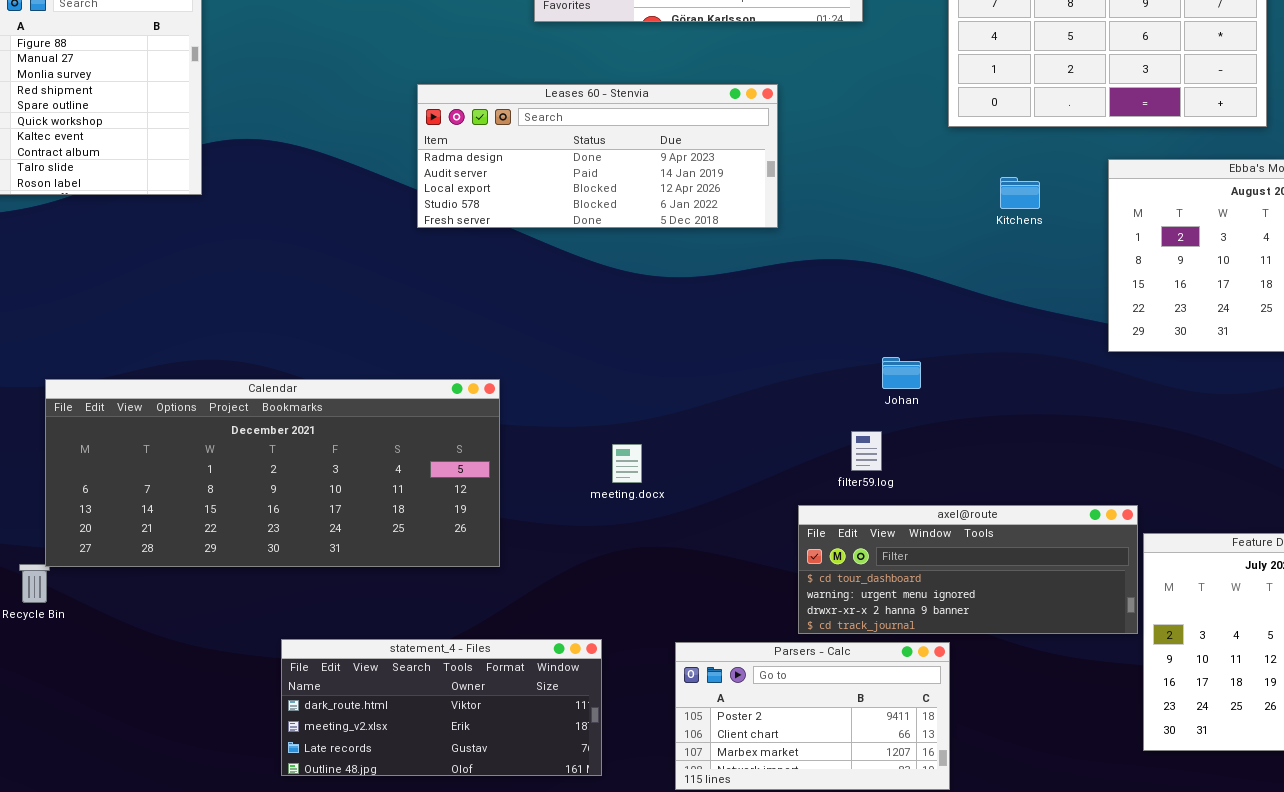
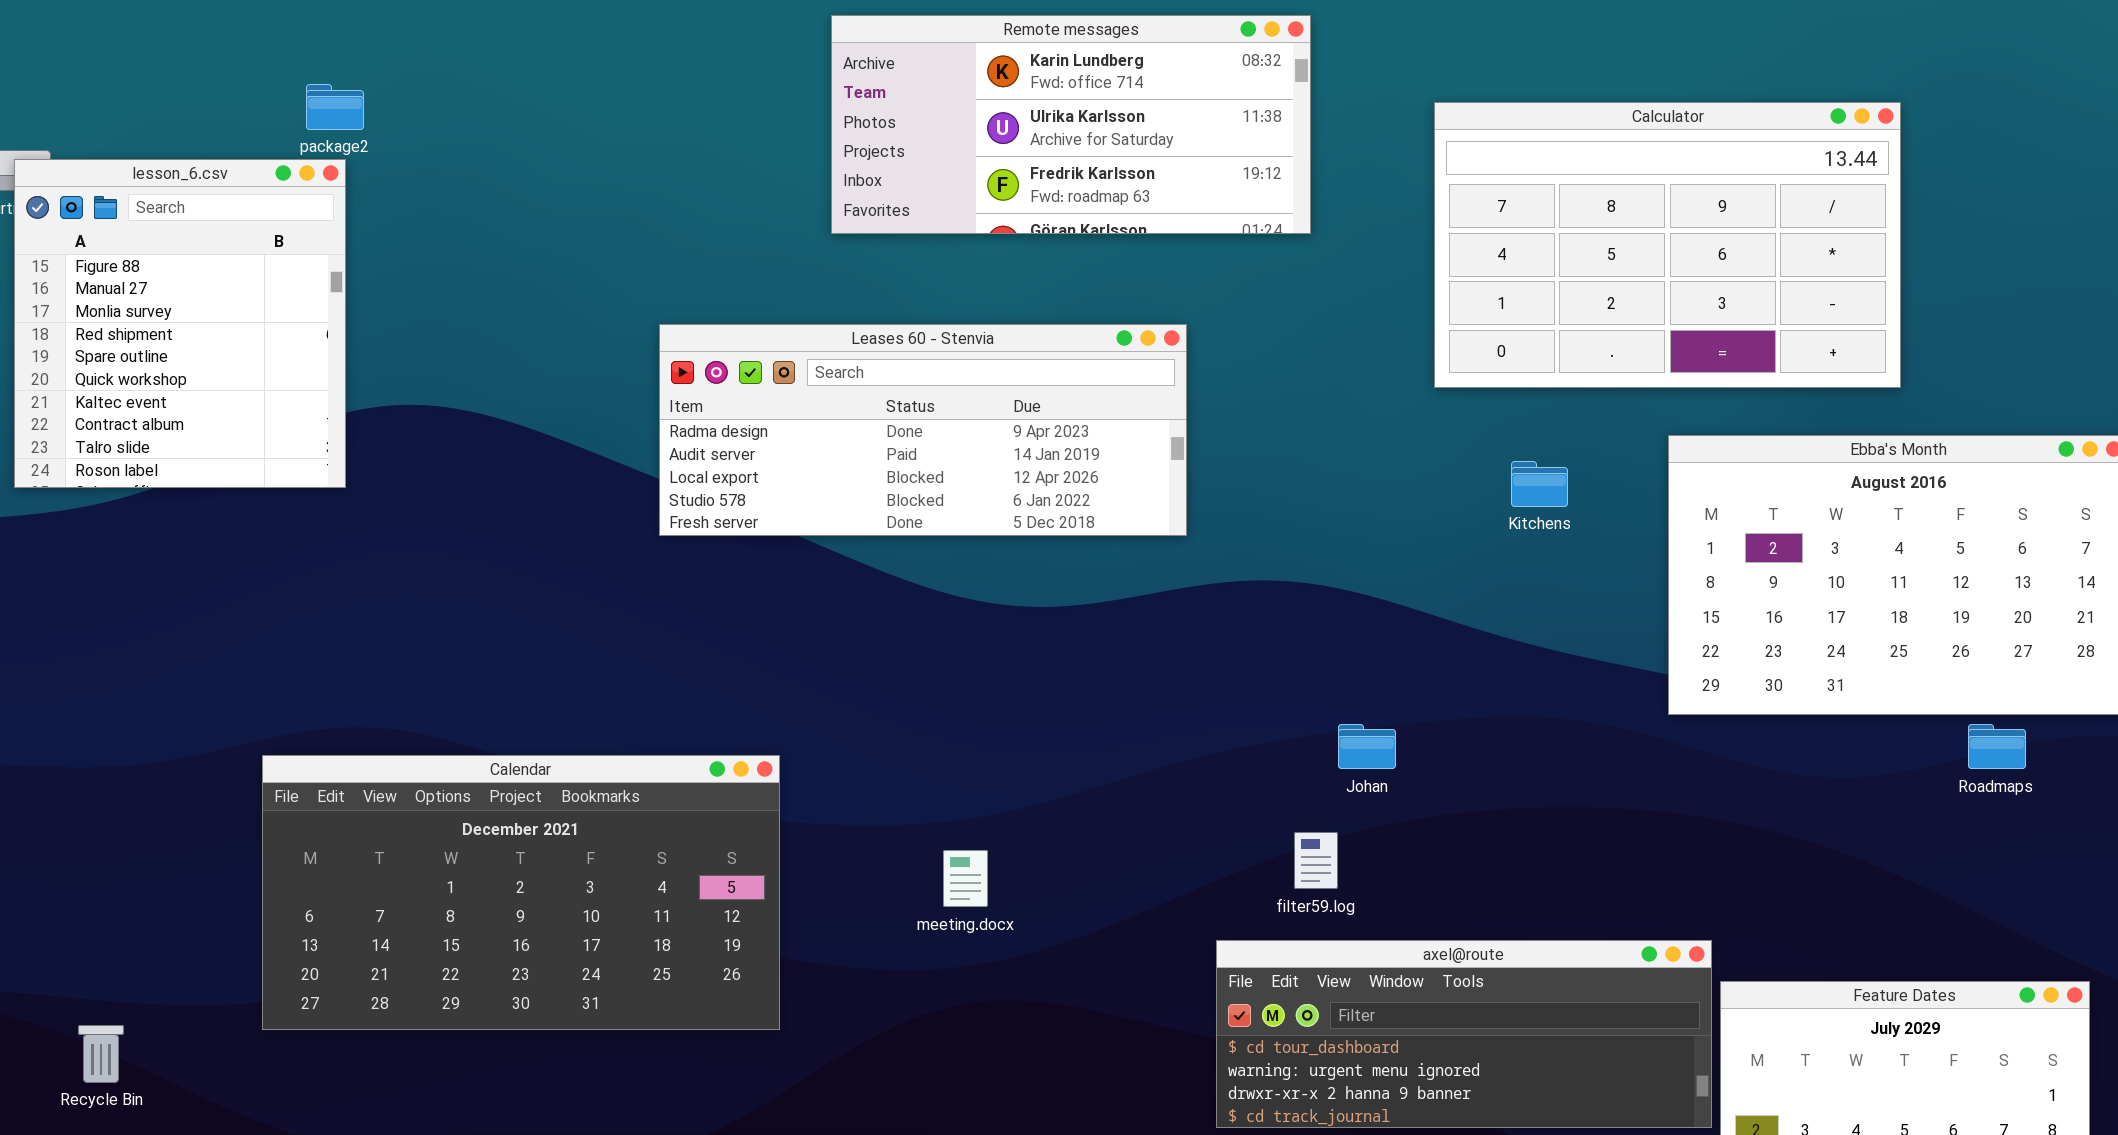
Calendar: [45,379,500,567] -> [262,755,780,1030], resized

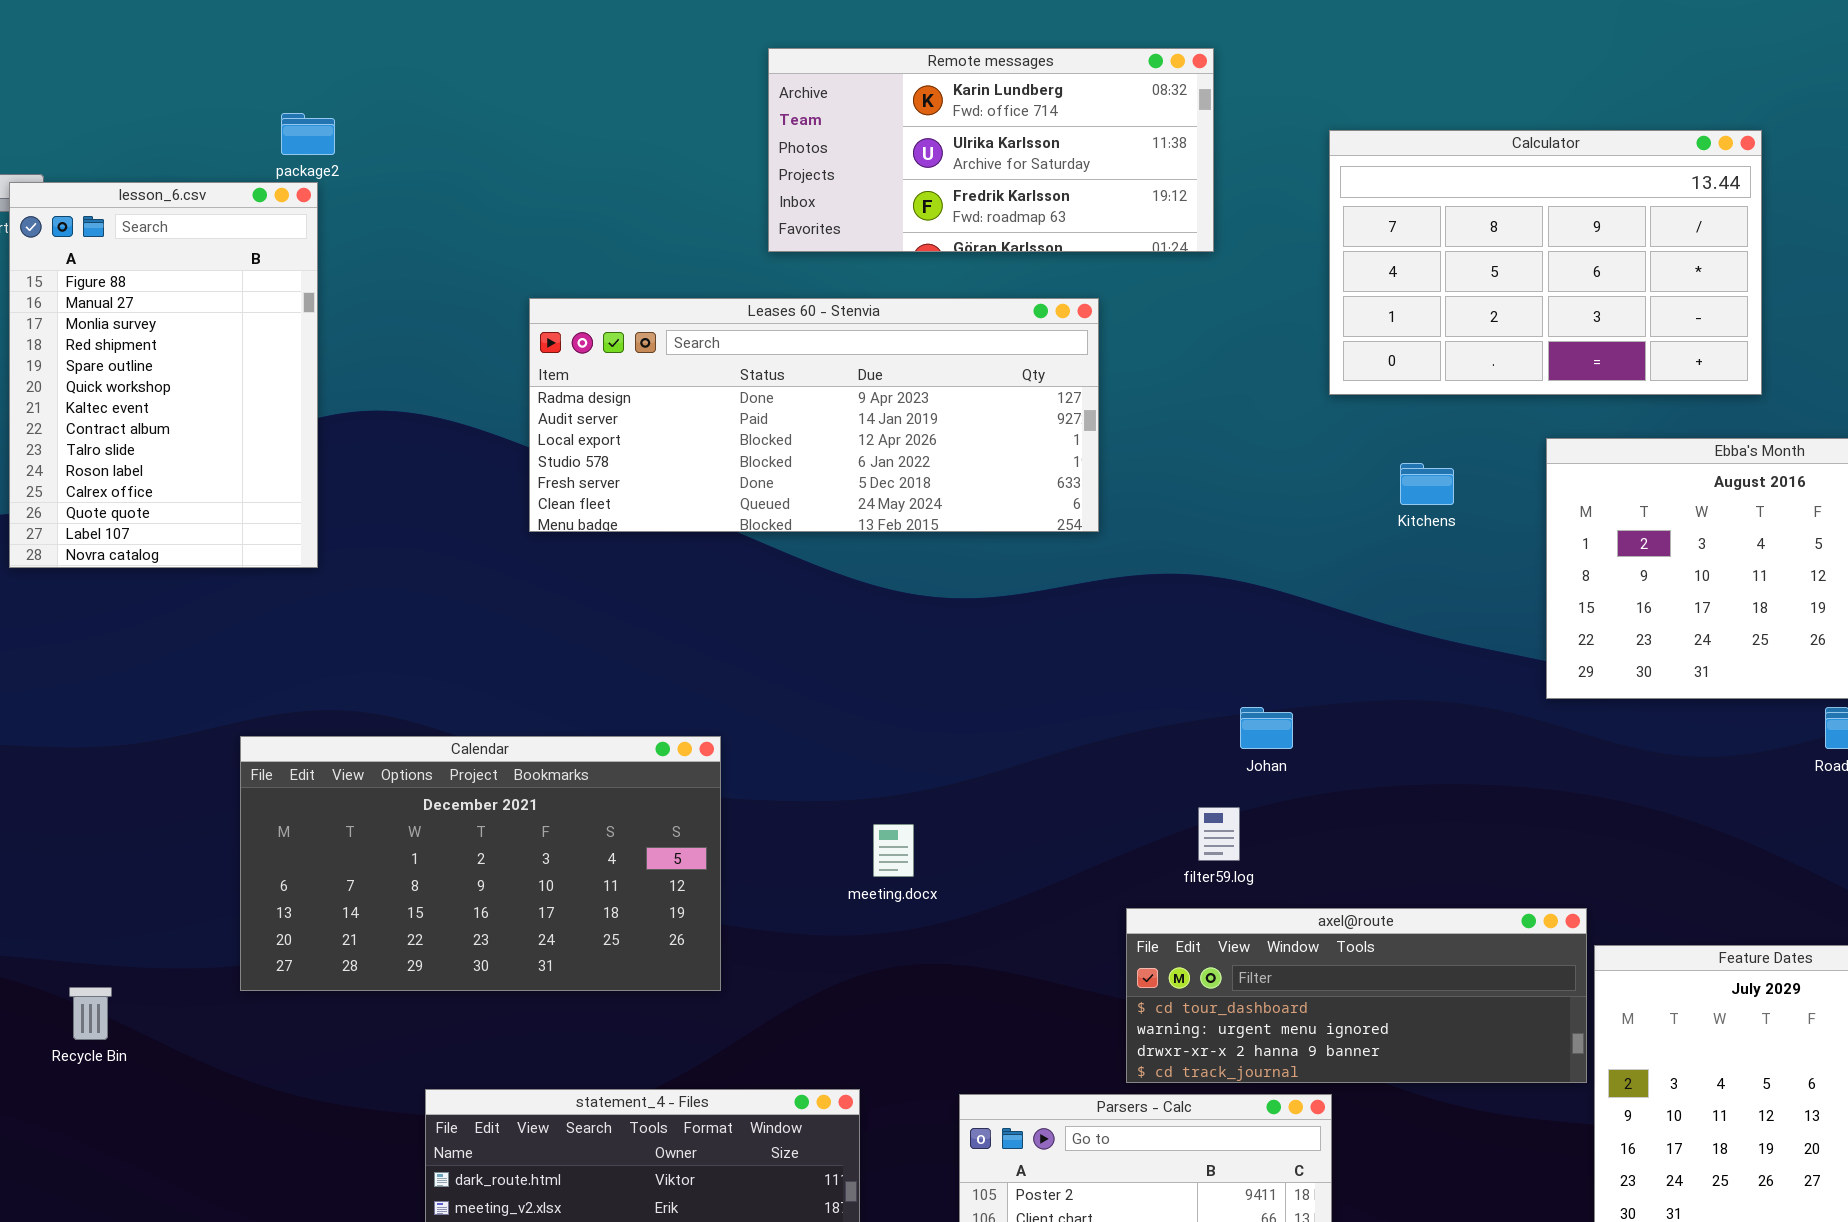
lesson_6.csv: [14,159,346,488] -> [9,182,318,568], resized
Leases 60 - Stenvia: [659,324,1187,536] -> [529,298,1099,532], resized

